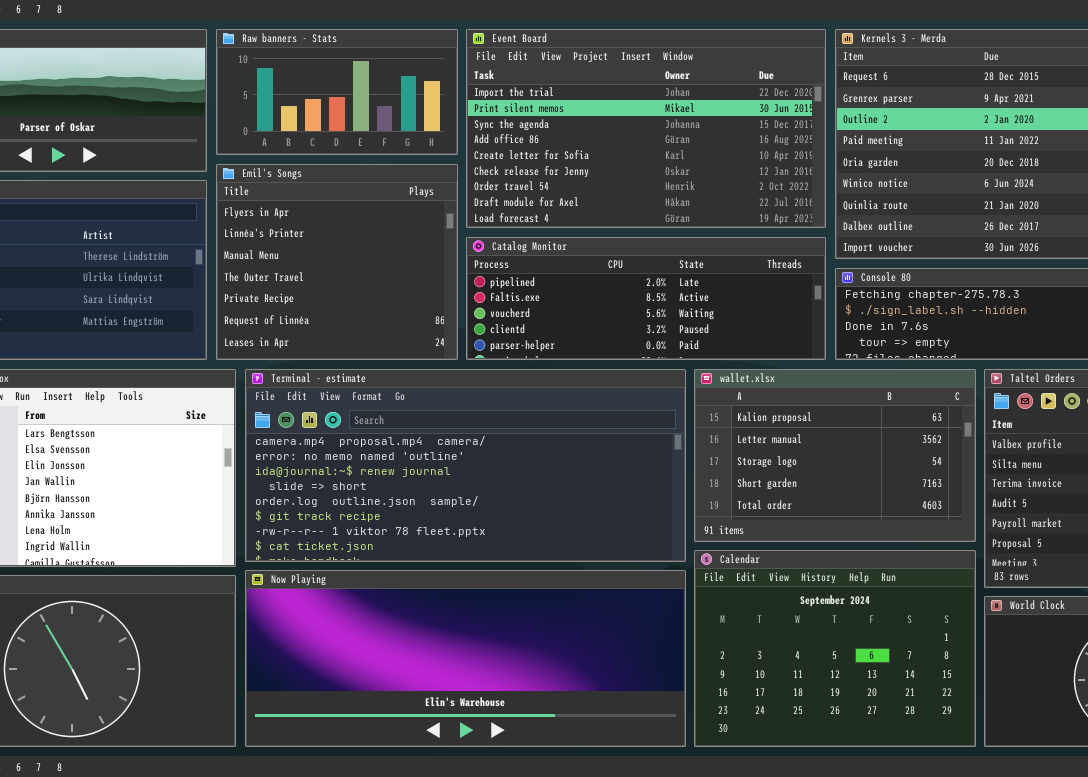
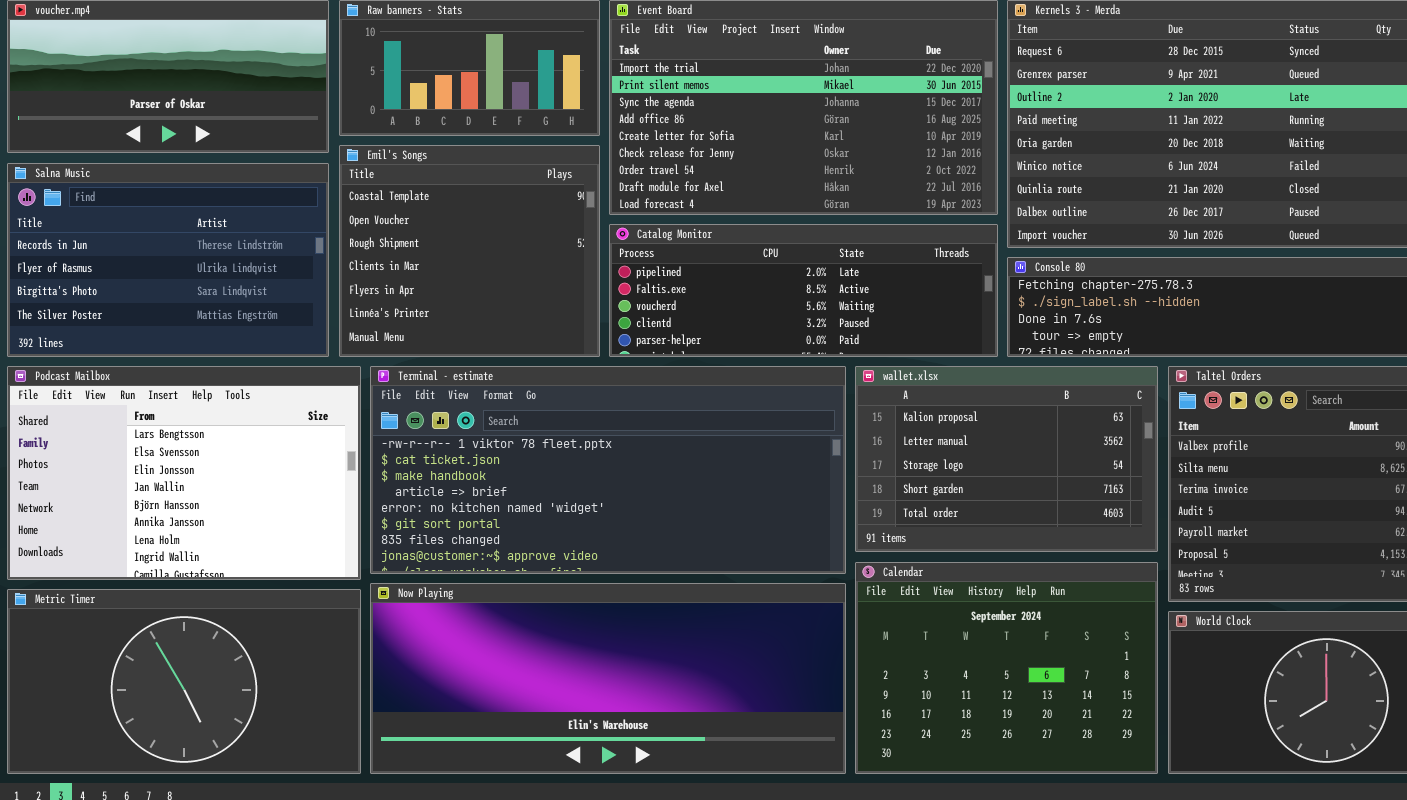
Emil's Songs: [216,164,458,360] -> [339,145,600,357], scrolled up 4 rows
Terminal - estimate: [245,369,686,562] -> [370,366,846,574], scrolled down 6 rows

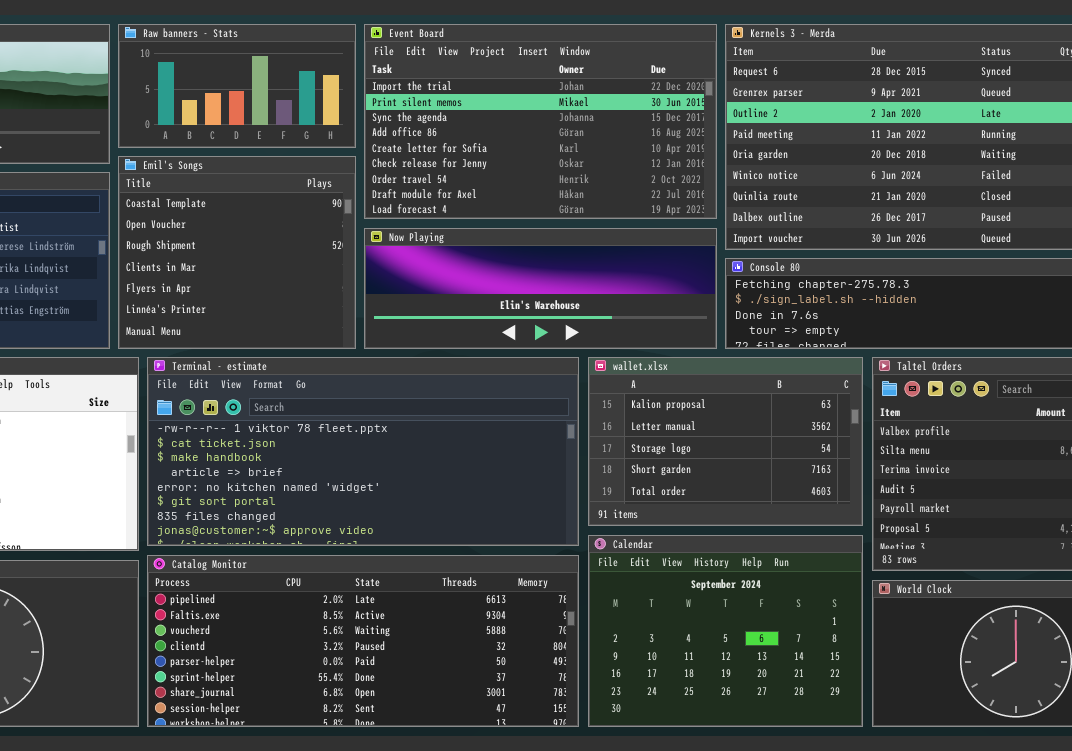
Catalog Monitor: [609,224,998,357] -> [147,555,579,727], moved, resized
Now Playing: [370,583,846,774] -> [364,228,717,349], moved, resized

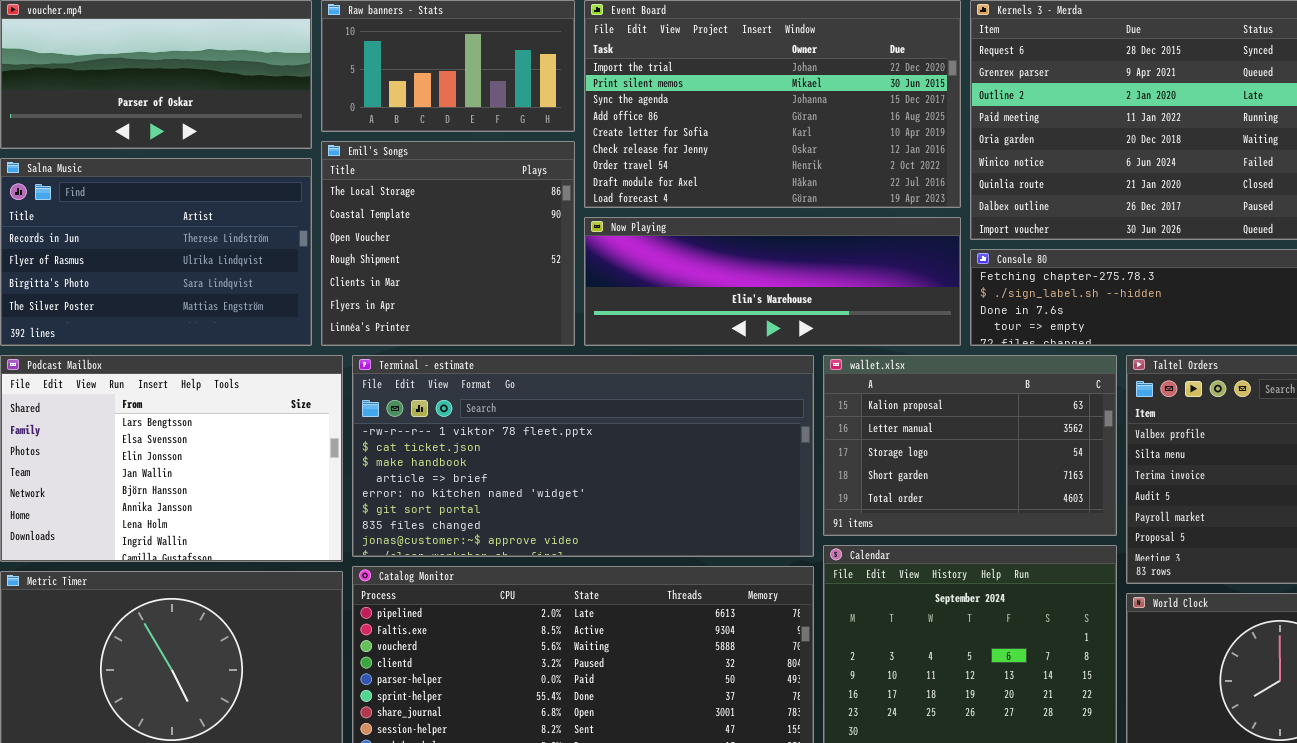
Emil's Songs: [118,156,356,349] -> [321,141,575,346], scrolled up 1 row

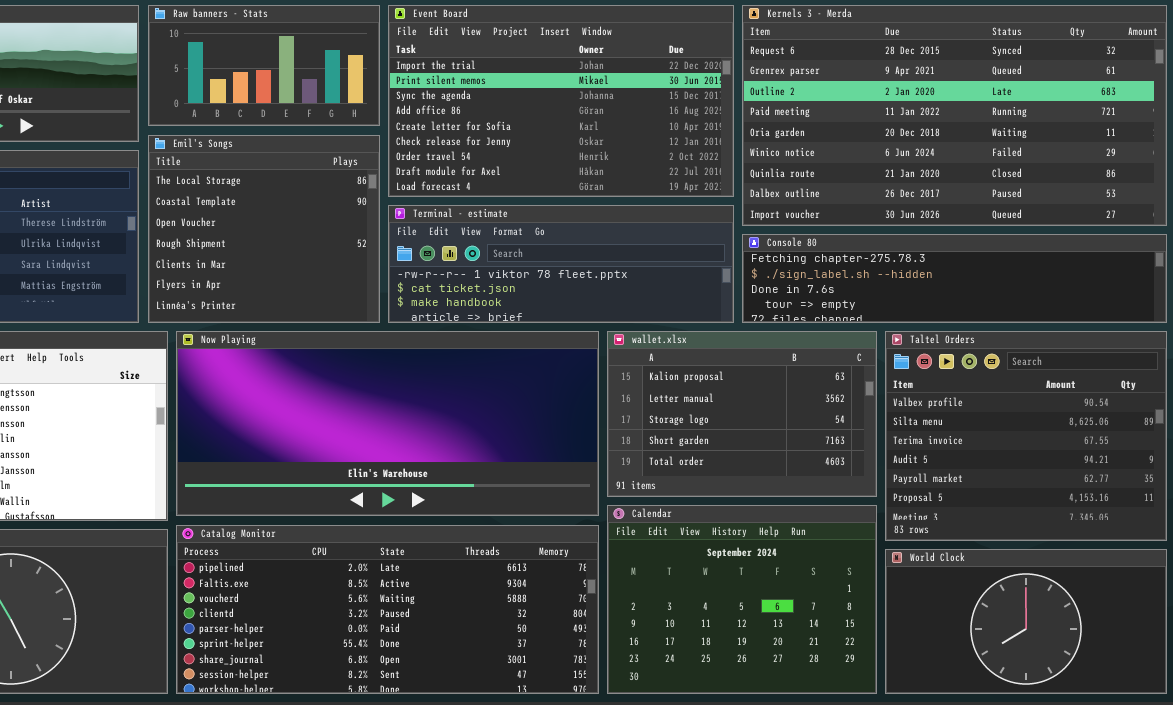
Now Playing: [584,217,961,346] -> [176,331,599,516], moved, resized
Terminal - estimate: [352,355,814,557] -> [388,205,734,323], moved, resized

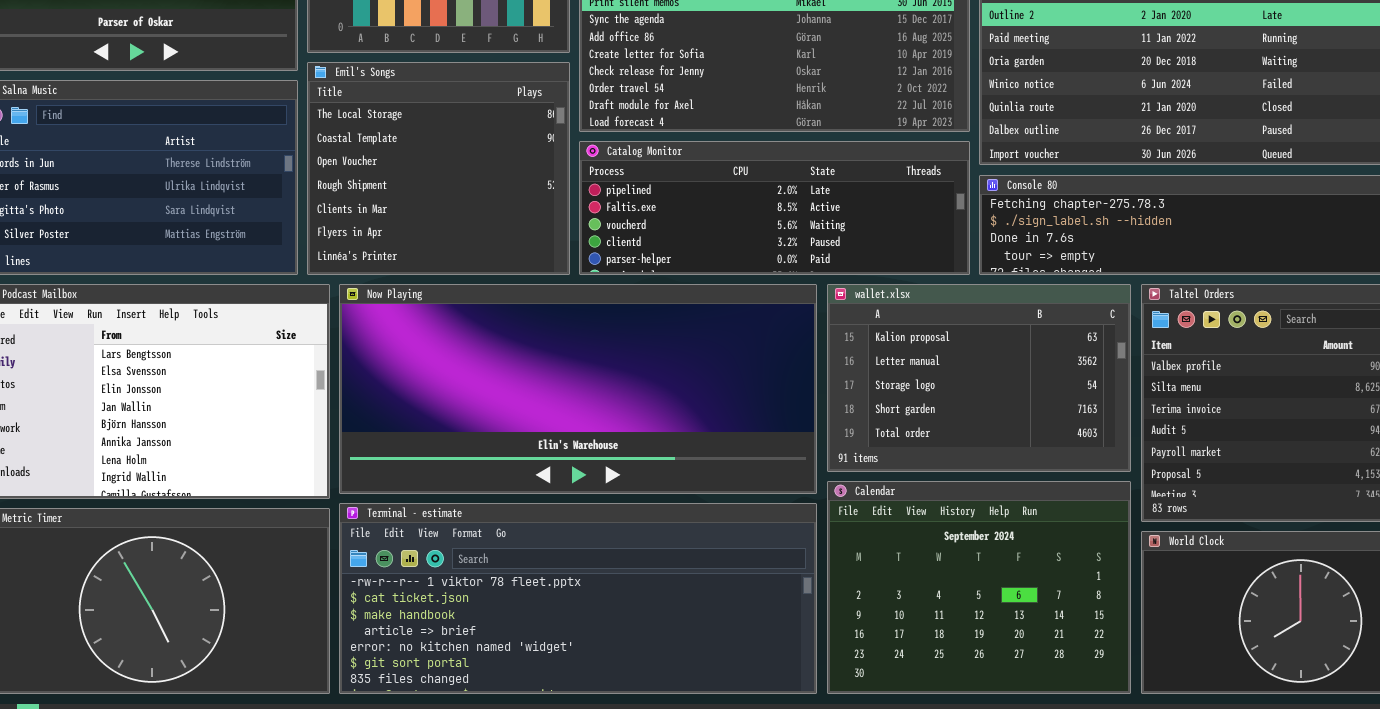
Terminal - estimate: [388,205,734,323] -> [339,503,817,694], moved, resized
Catalog Monitor: [176,525,599,694] -> [579,141,970,275], moved, resized

